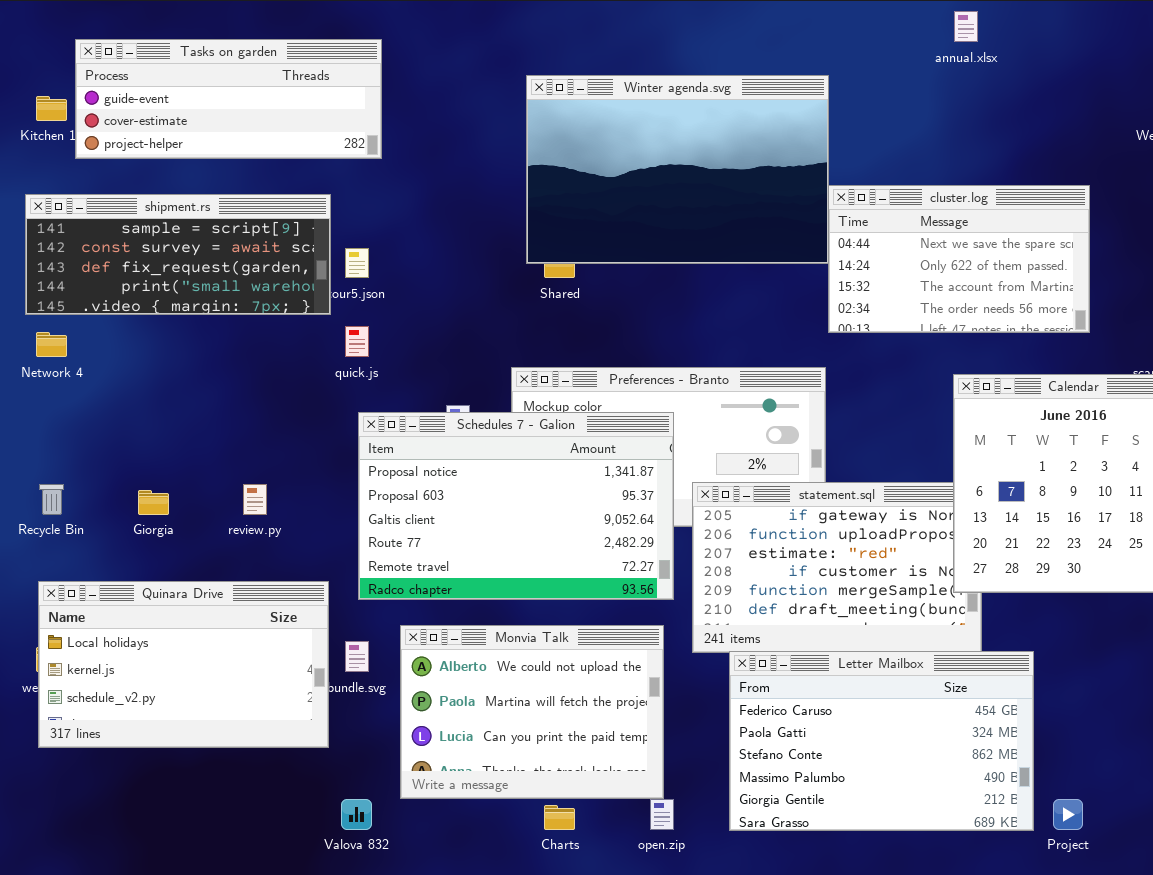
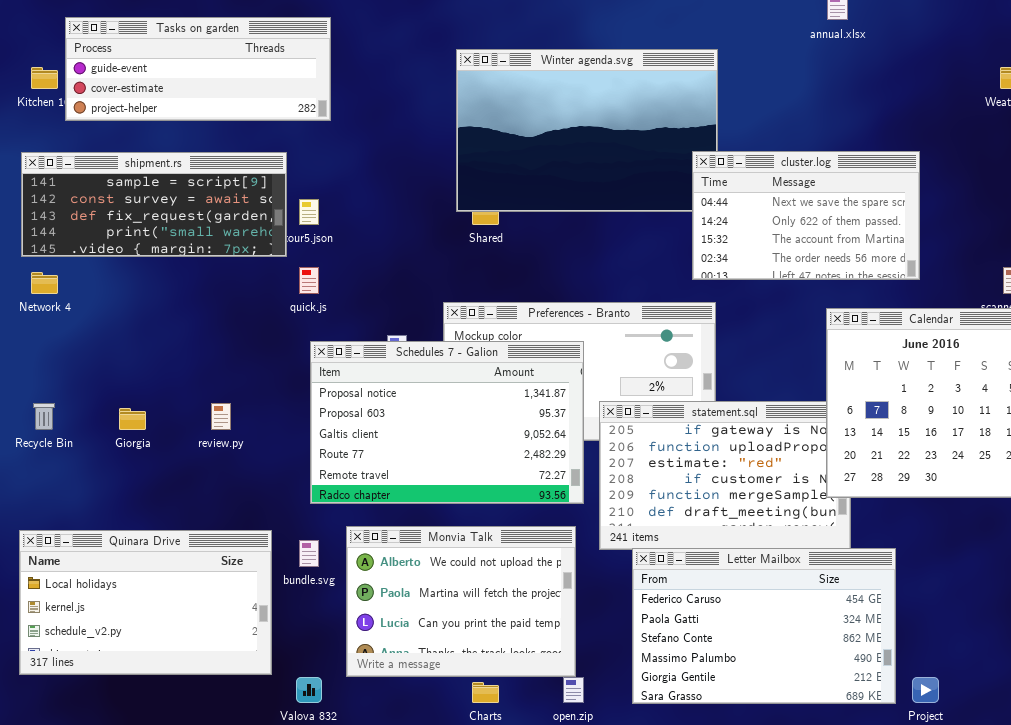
cluster.log: [828,185,1090,333] -> [692,151,920,280], moved
Quinara Drive: [38,581,329,748] -> [19,530,272,675], moved

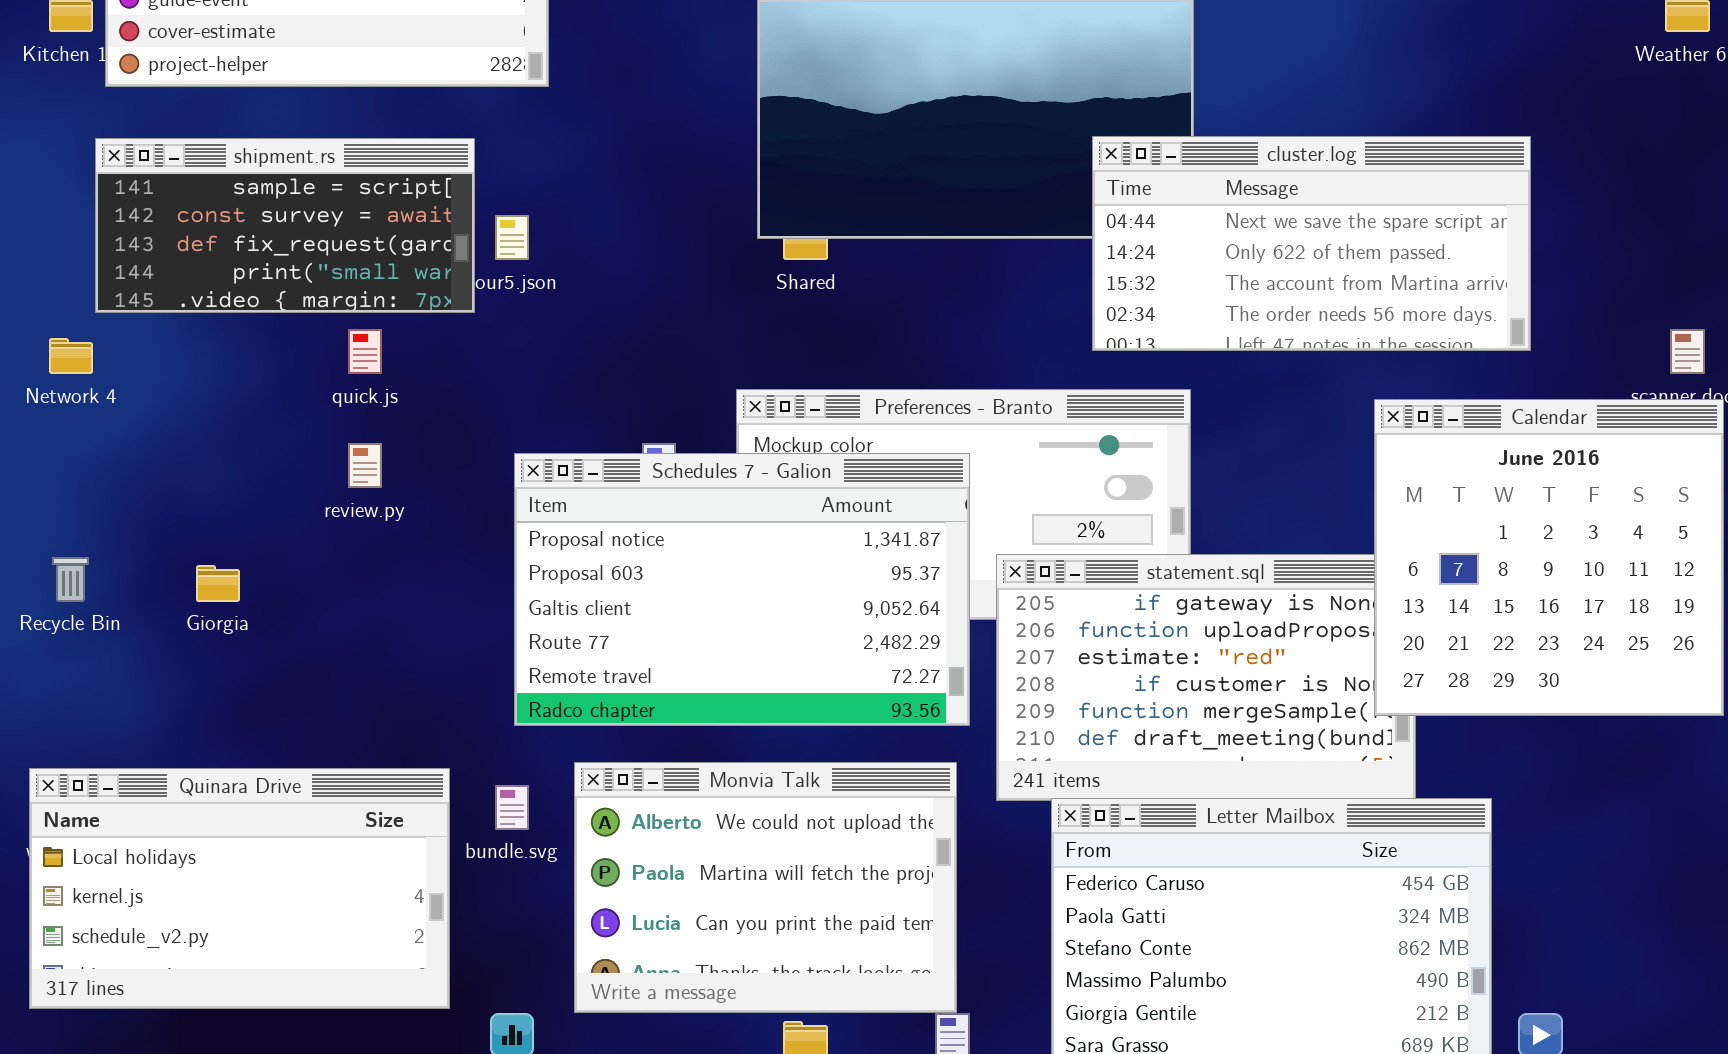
cluster.log: [692,151,920,280] -> [1092,136,1531,351], resized
shipment.rs: [21,152,287,257] -> [95,138,475,313], resized
quick.js: [299,267,319,294] -> [348,329,382,374], moved
review.py: [211,403,231,430] -> [348,443,382,488], moved

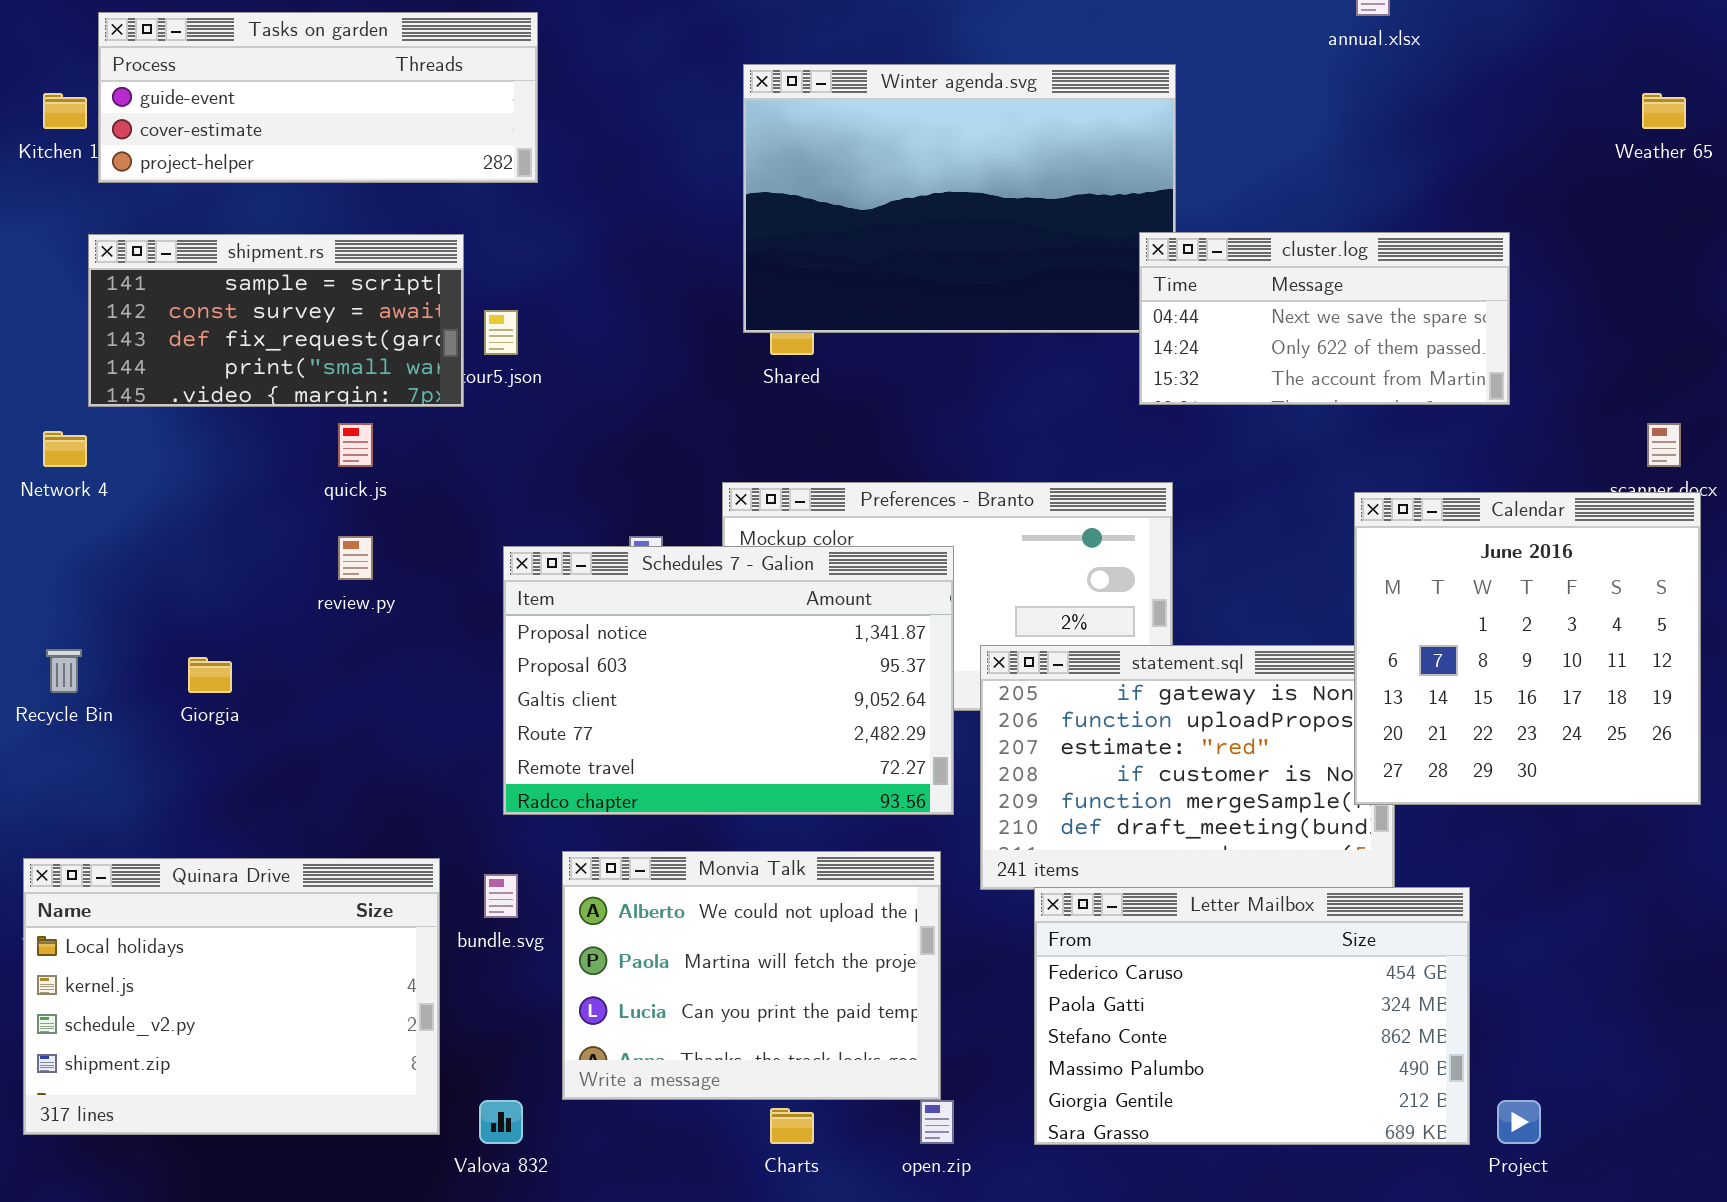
cluster.log: [1092,136,1531,351] -> [1139,232,1510,405], resized
Quinara Drive: [29,768,450,1009] -> [23,858,440,1135], resized

